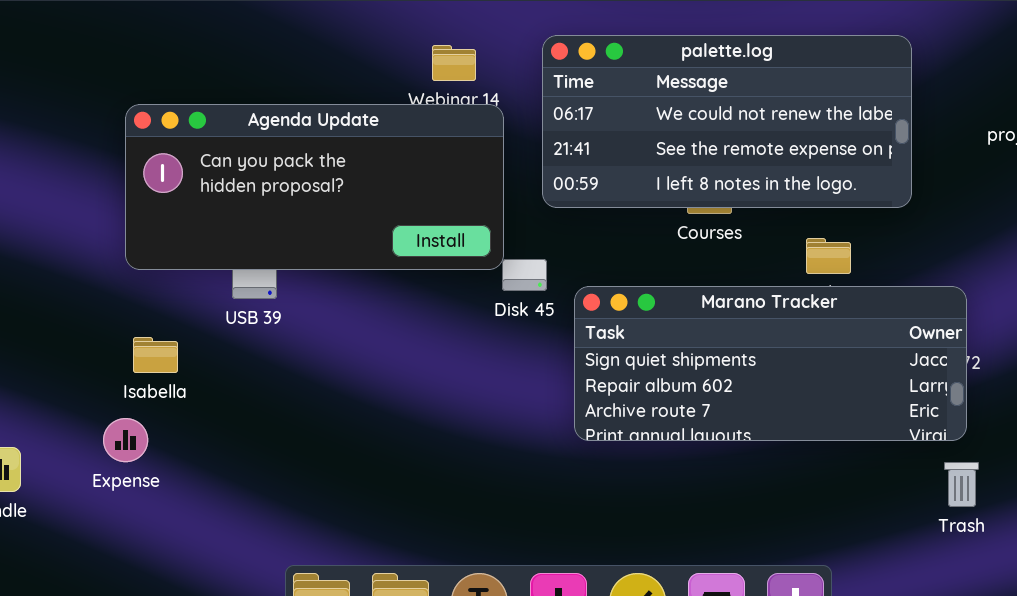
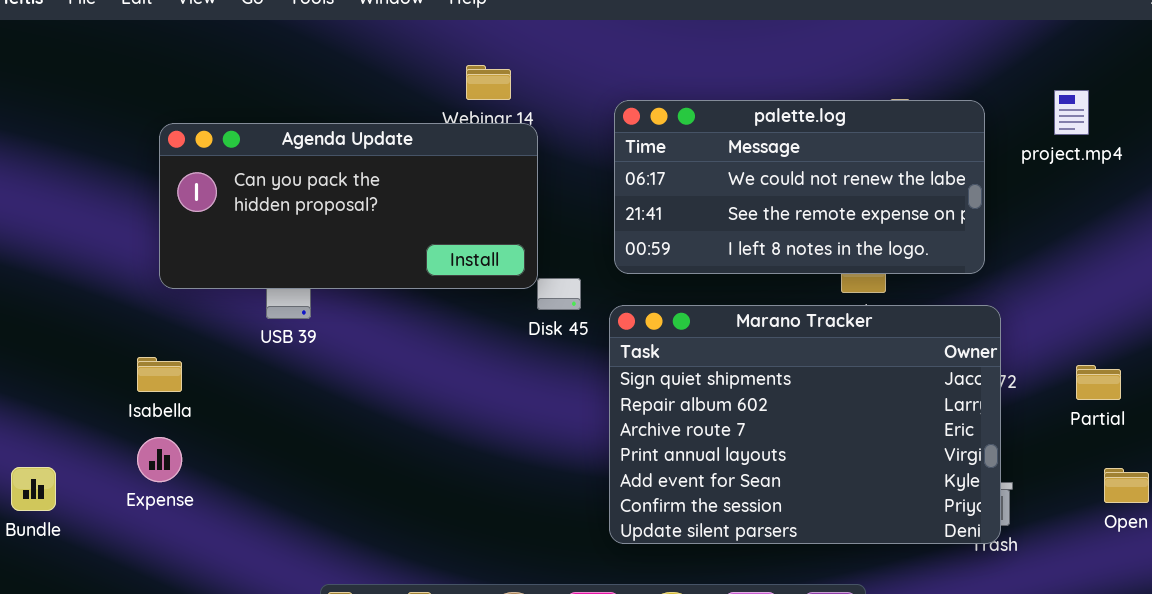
palette.log: [542,35,912,208] -> [614,100,985,274], moved
Marano Tracker: [574,286,967,441] -> [609,305,1001,544], resized
Isabella: [133,337,178,373] -> [137,357,182,392], moved

